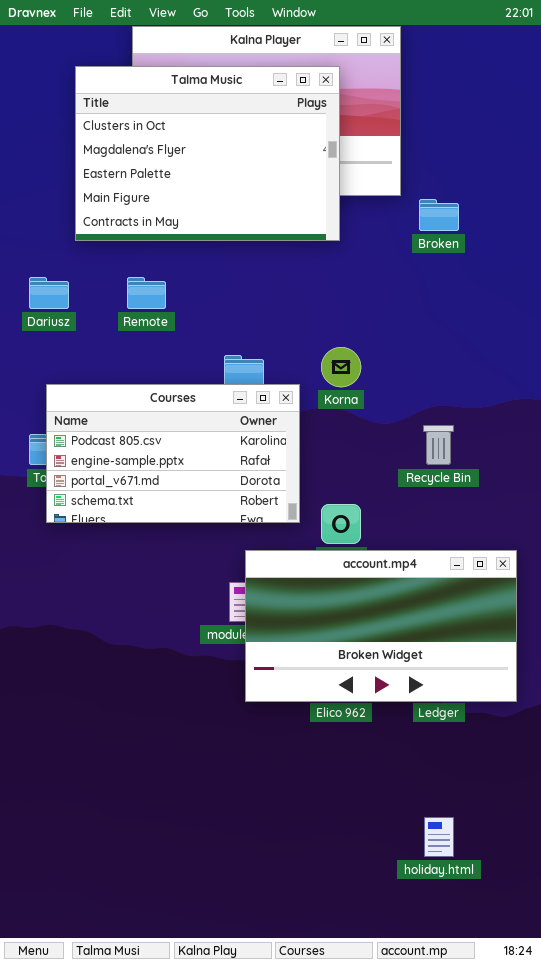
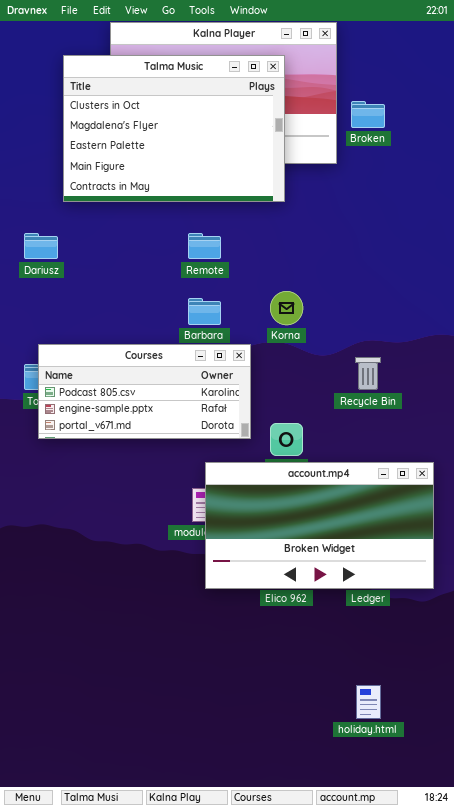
Broken: [419,199,459,231] -> [351,101,385,128], moved
Remote: [127,277,166,309] -> [188,233,221,259], moved
Courses: [46,384,300,523] -> [38,344,251,439], resized

